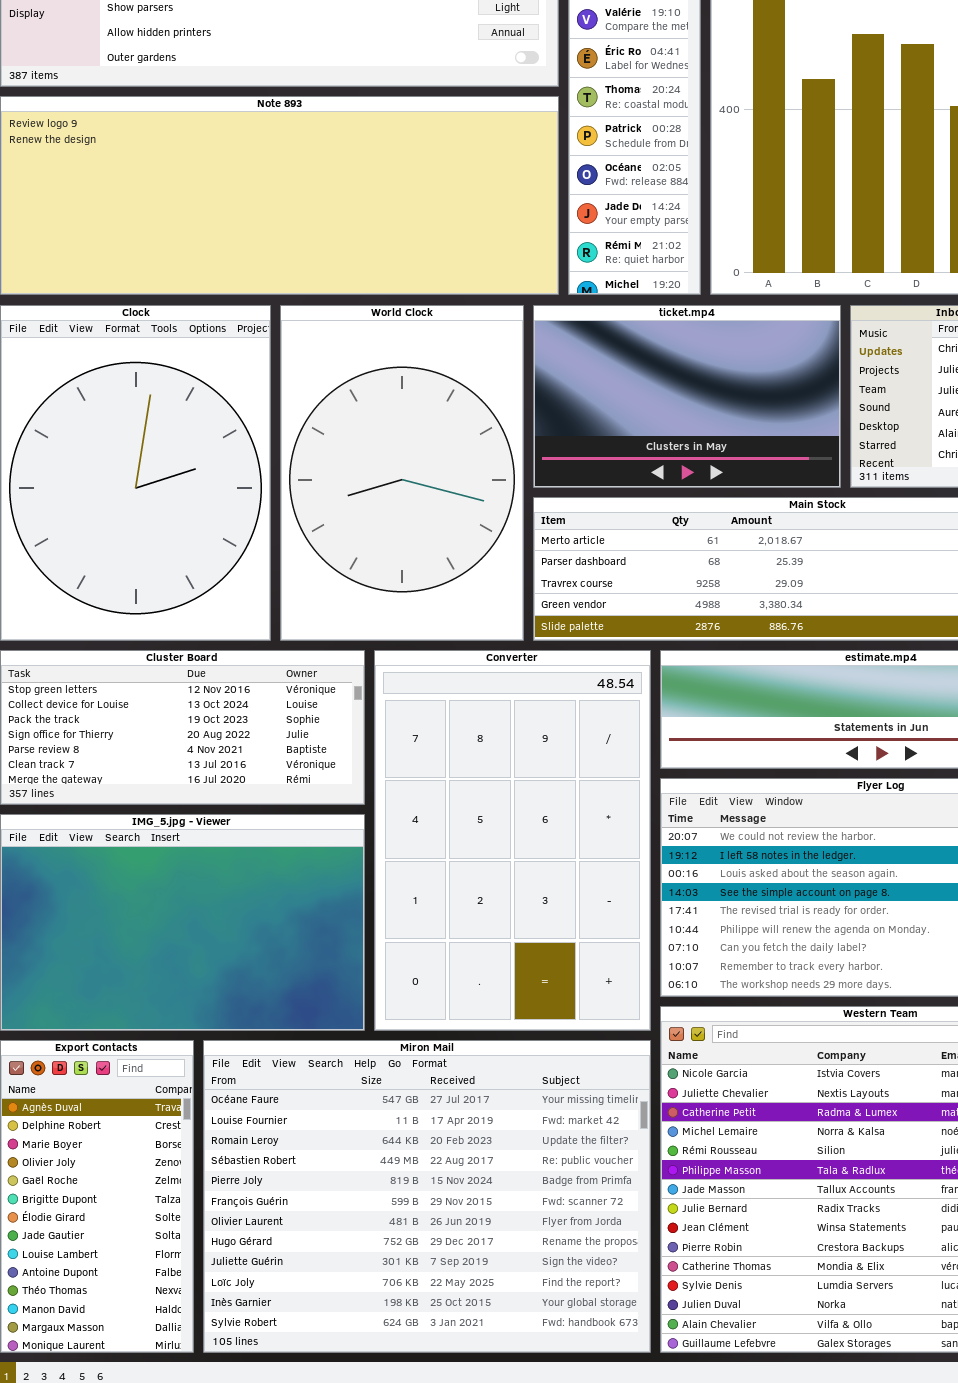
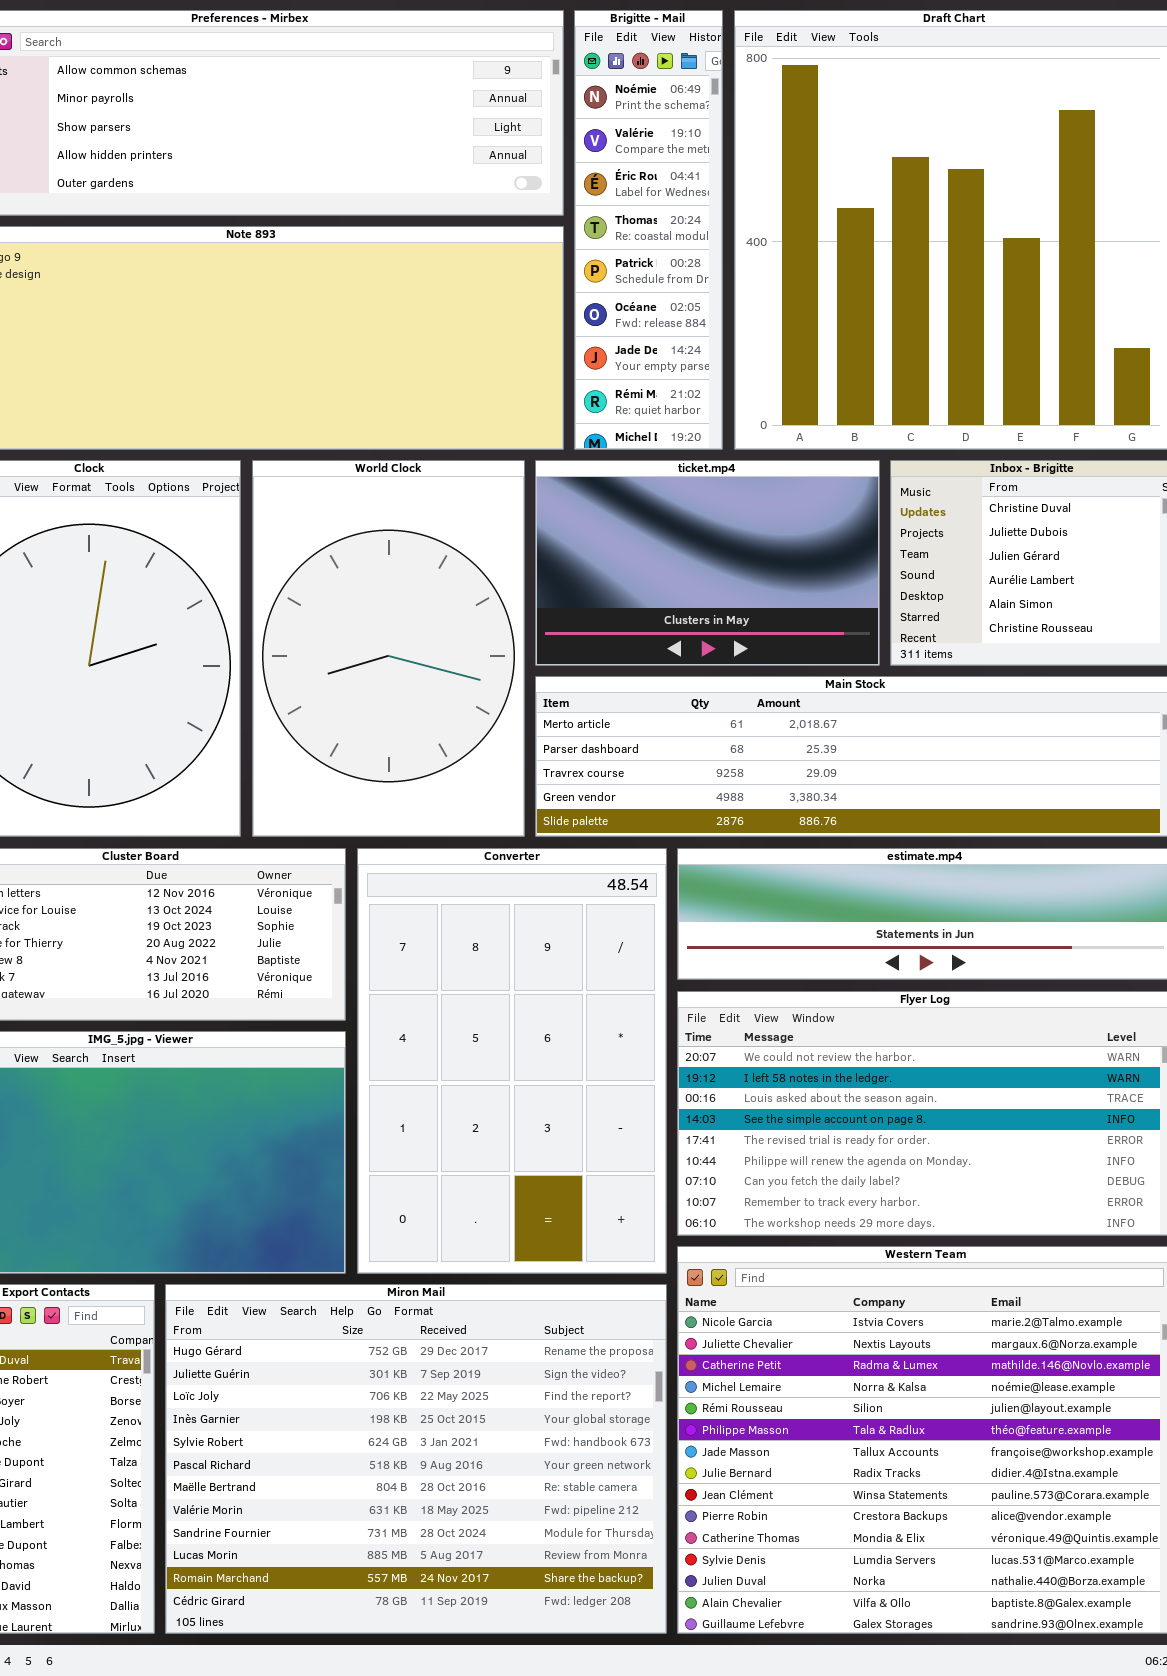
Miron Mail: [203,1040,651,1353] -> [165,1284,667,1634], scrolled down 7 rows

